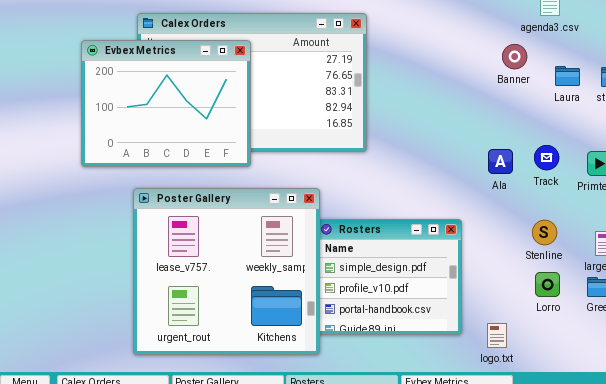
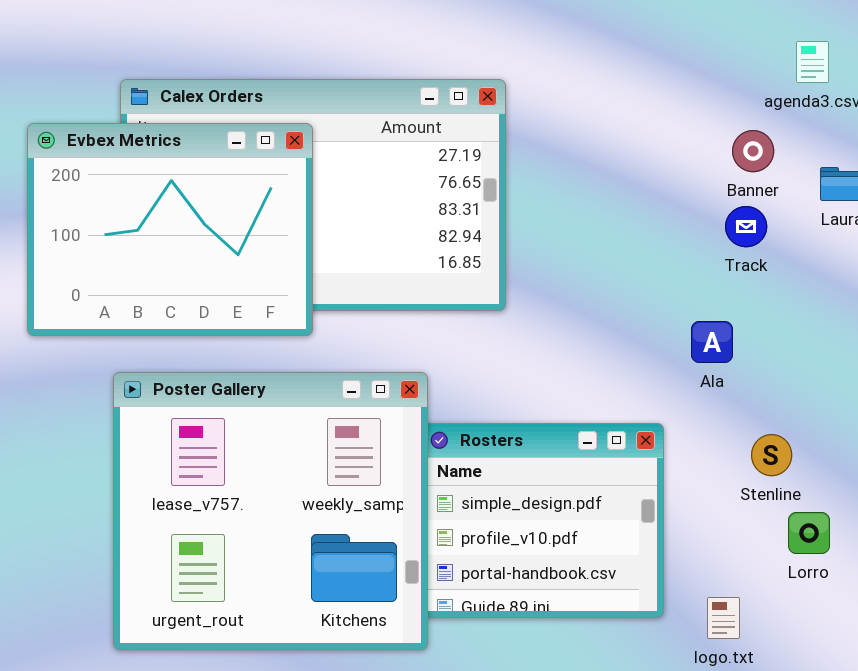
Track: [534,145,559,170] -> [725,206,767,247], moved
Ala: [488,149,513,174] -> [691,321,733,363], moved
Stenline: [532,220,557,245] -> [751,434,792,476], moved

